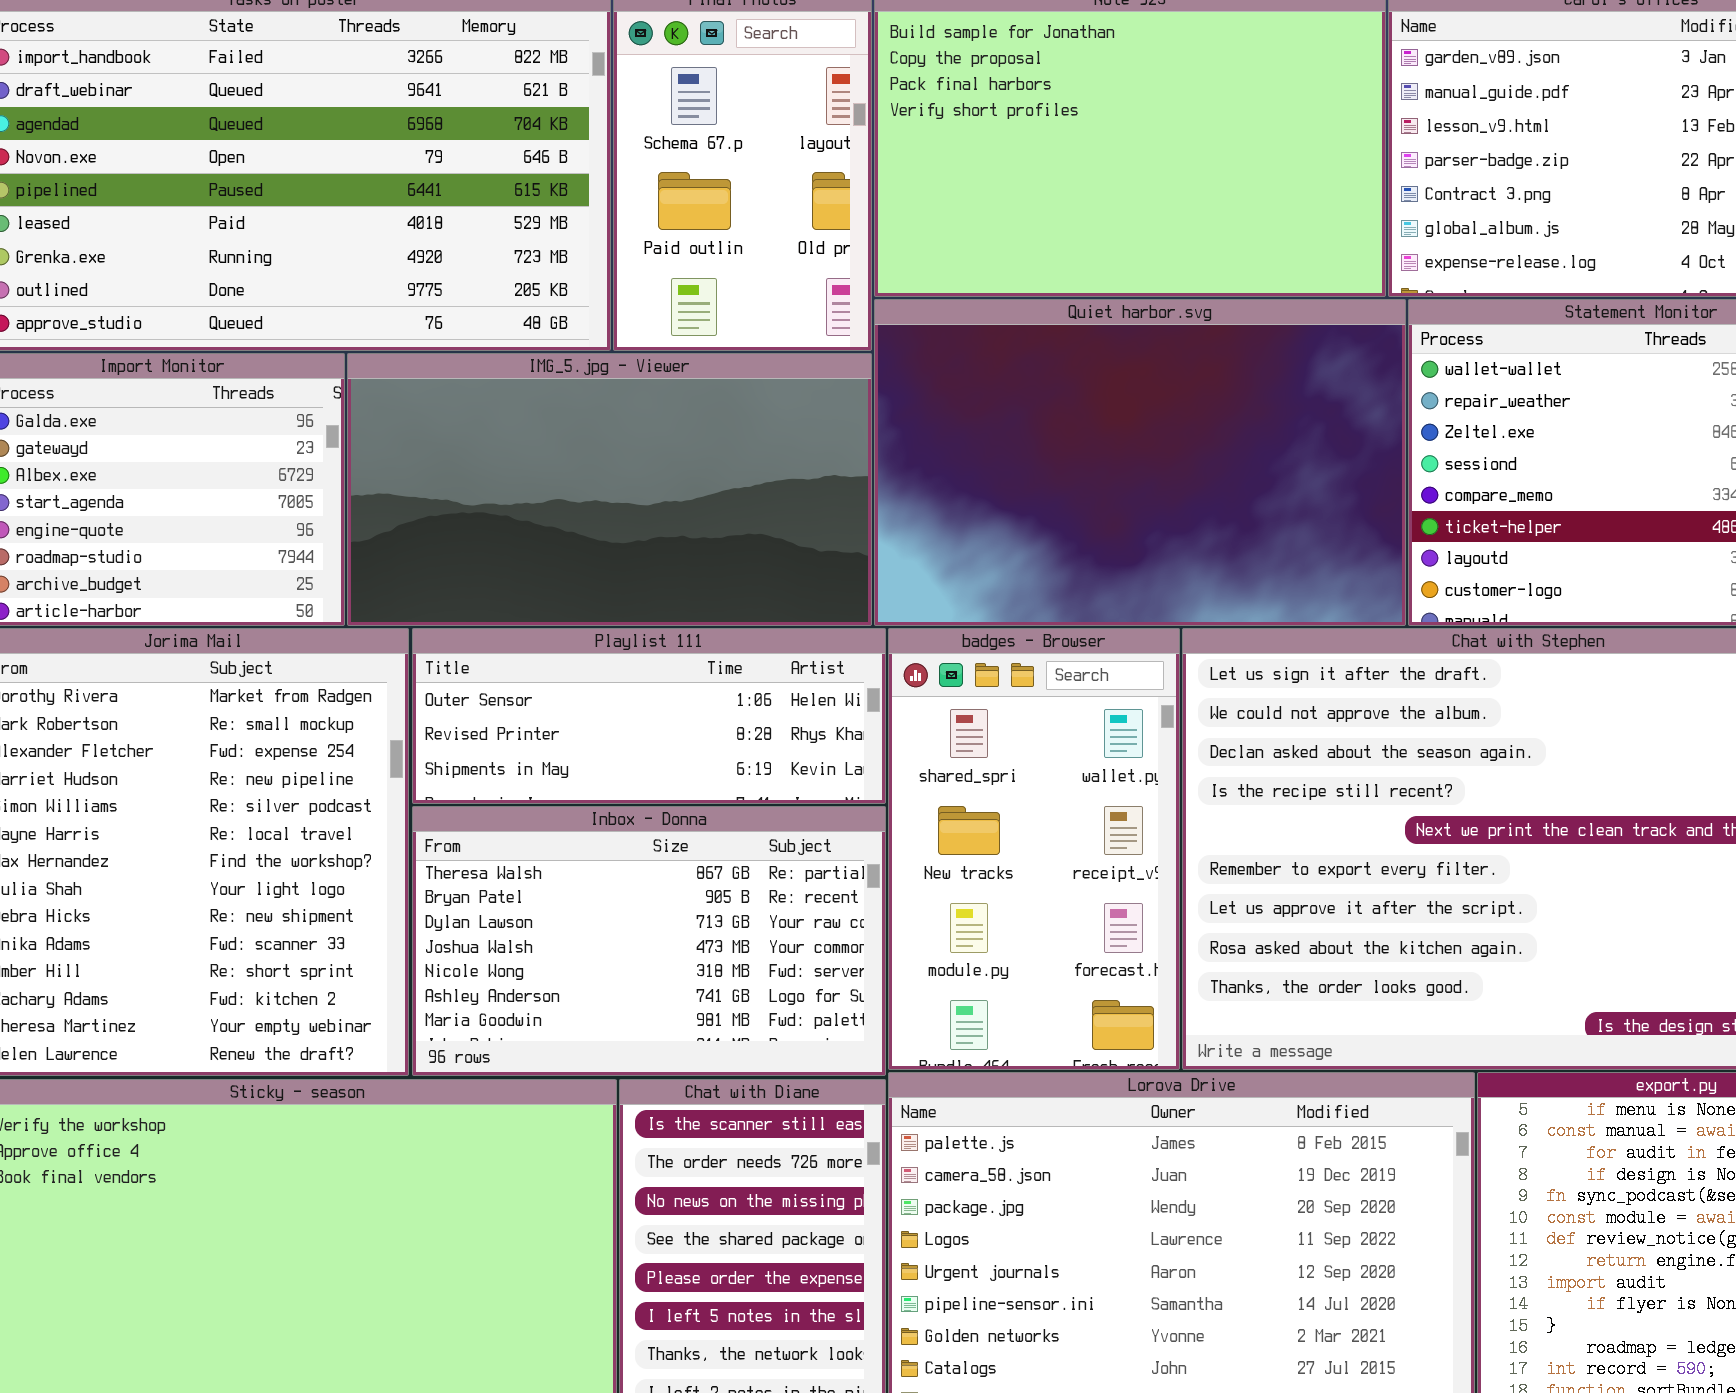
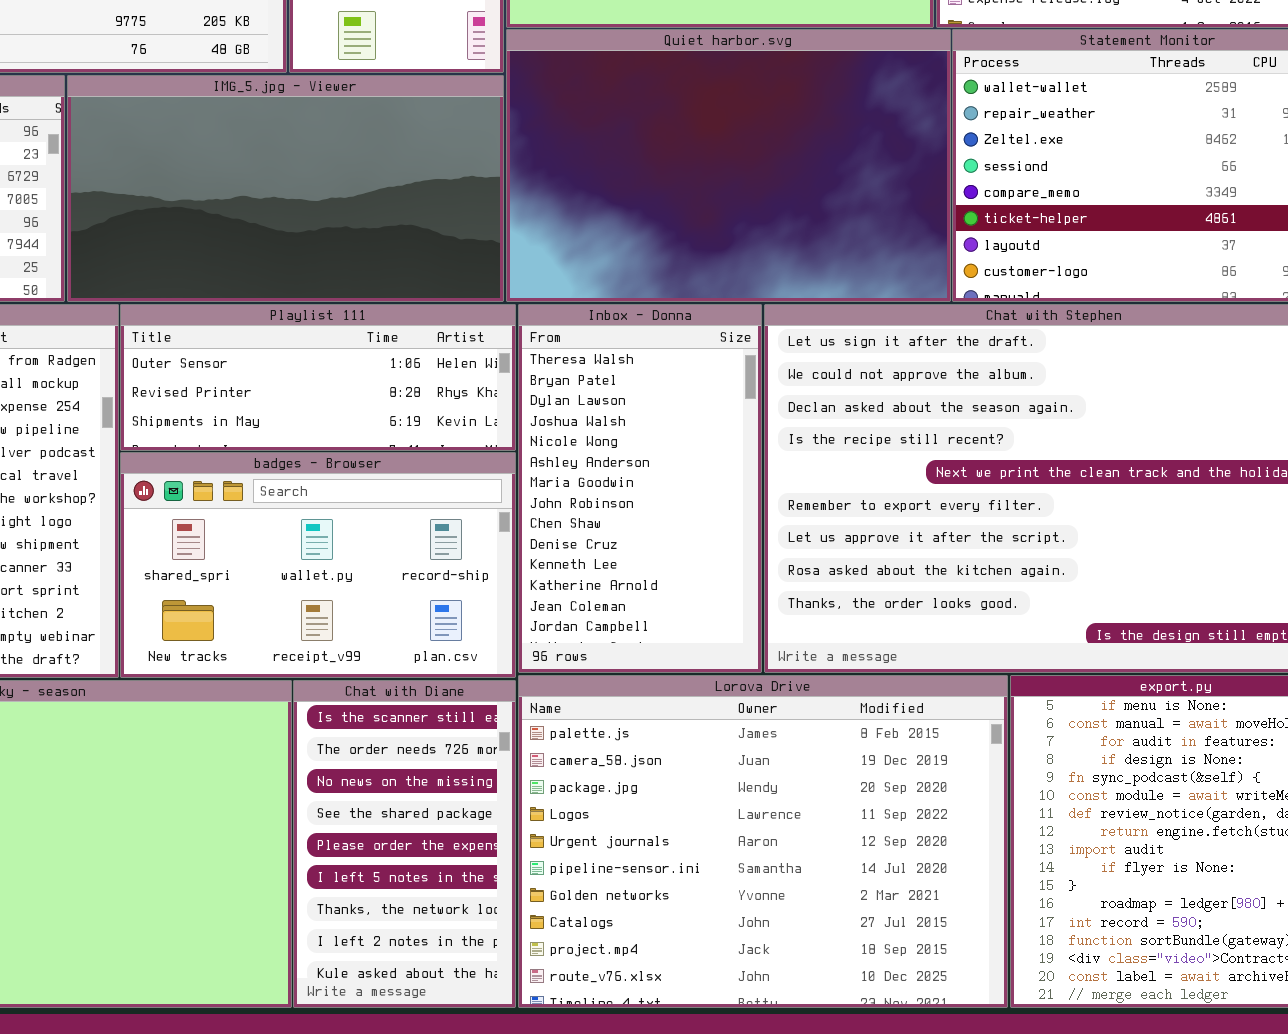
badges - Browser: [888,628,1180,1070] -> [120,452,516,678], moved, resized
Inbox - Donna: [412,806,886,1076] -> [518,304,762,673], moved, resized

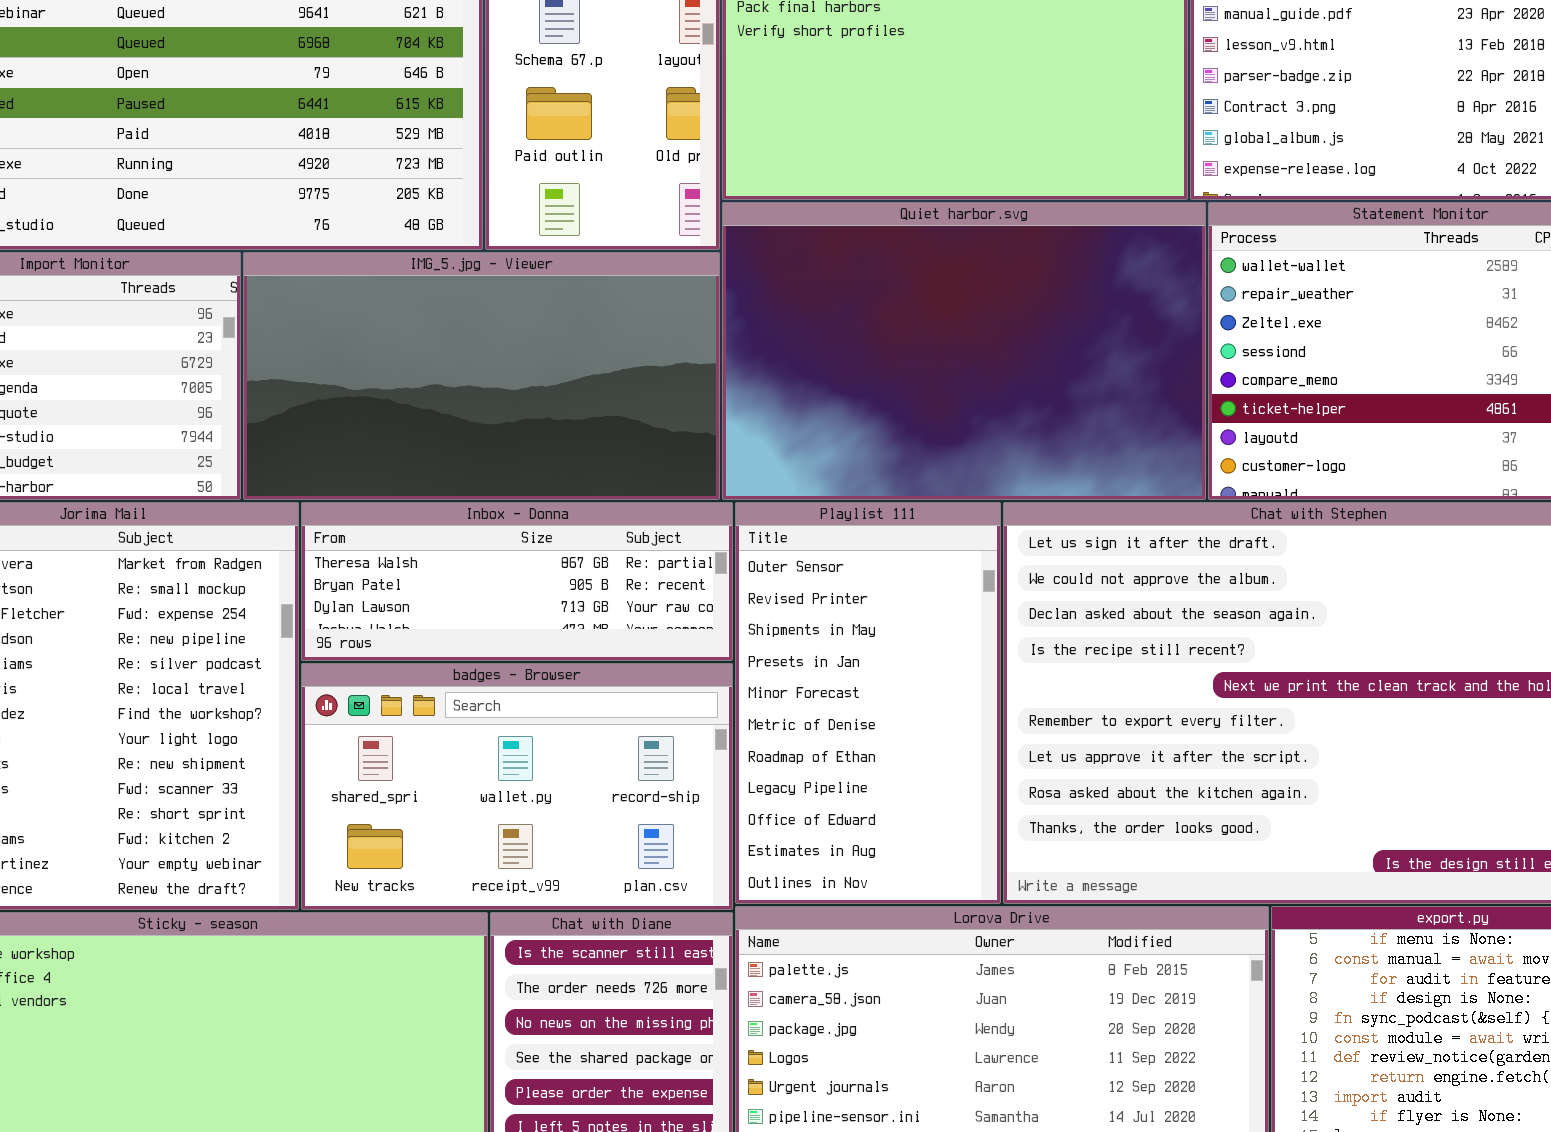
Playlist 111: [120,304,516,451] -> [735,502,1001,904], moved, resized
Inbox - Donna: [518,304,762,673] -> [301,502,733,661], moved, resized

